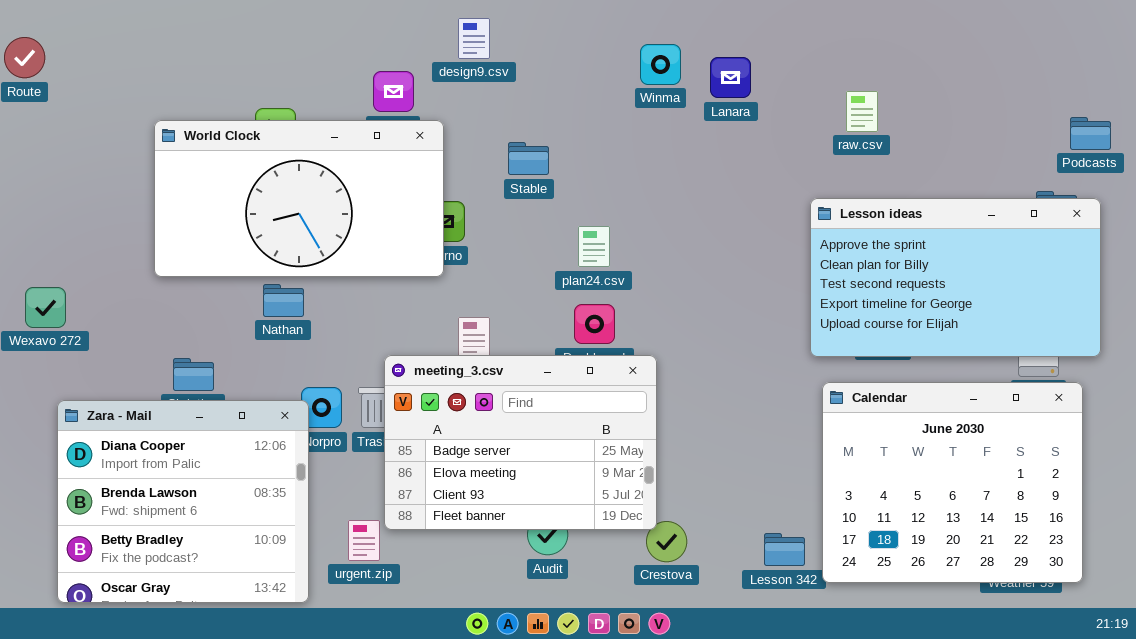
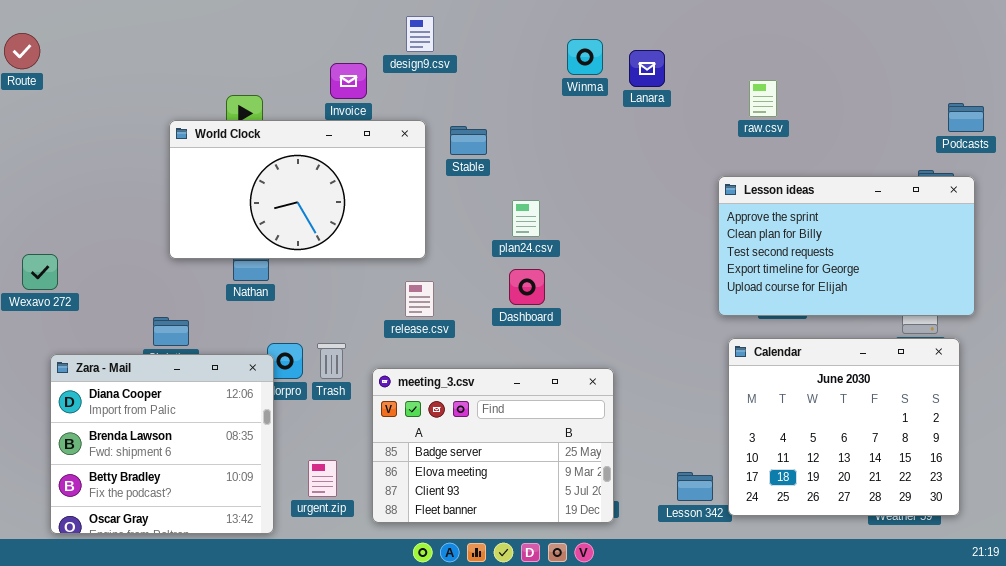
World Clock: [154,120,444,277] -> [169,120,426,259], moved
meeting_3.csv: [384,355,657,530] -> [372,368,614,523], moved

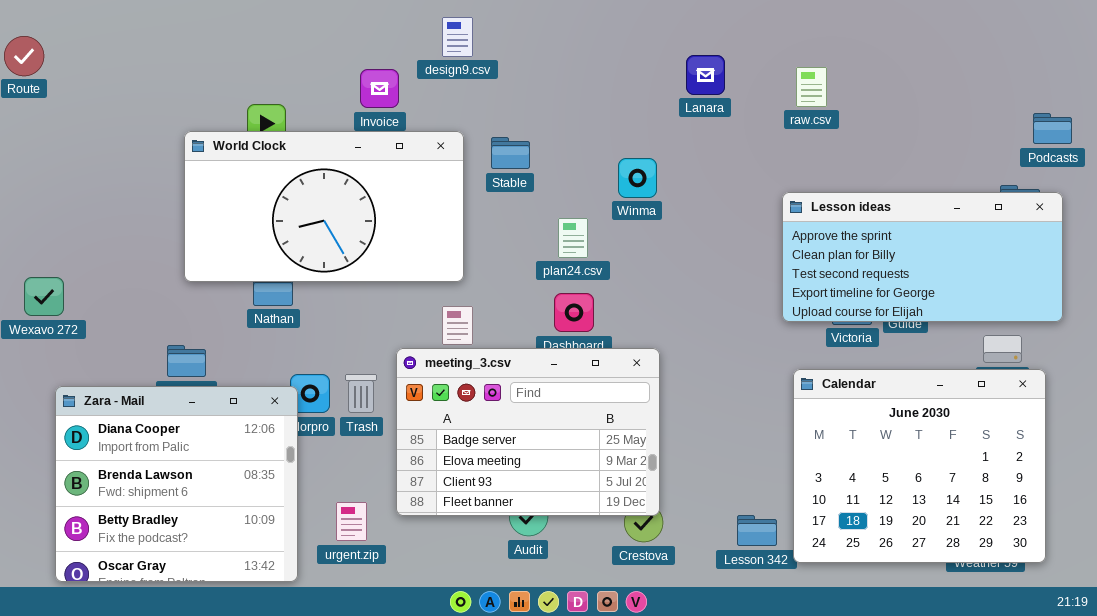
Winma: [567,39,603,75] -> [618,158,657,198], moved
raw.csv: [749,80,777,117] -> [796,67,827,107], moved
Lesson ideas: [718,176,975,316] -> [782,192,1063,322], resized
meeting_3.csv: [372,368,614,523] -> [396,348,660,516], moved

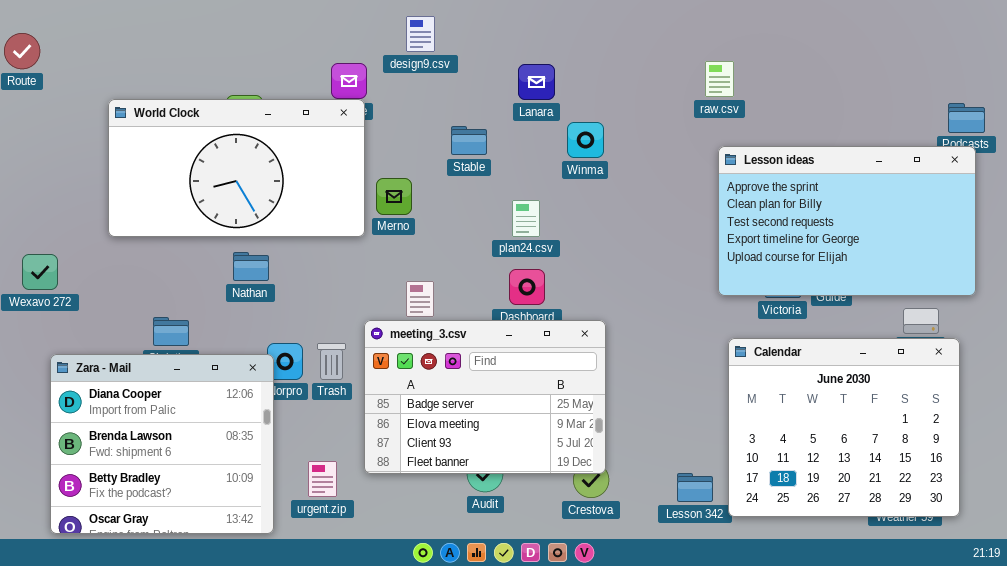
Lanara: [686,55,725,95] -> [518,64,555,100], moved
raw.csv: [796,67,827,107] -> [705,61,734,97], moved
World Clock: [184,131,464,282] -> [108,99,365,237], moved
Winma: [618,158,657,198] -> [567,122,604,158], moved
Lesson ideas: [782,192,1063,322] -> [718,146,976,296], resized

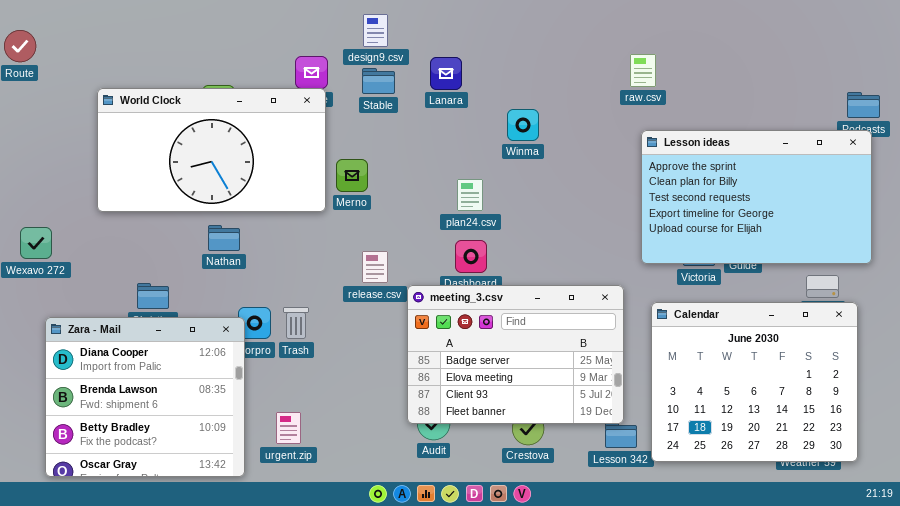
Lanara: [518,64,555,100] -> [430,57,462,90], moved
Stable: [451,126,487,155] -> [362,68,395,94], moved
meeting_3.csv: [364,320,606,474] -> [407,285,624,424], moved

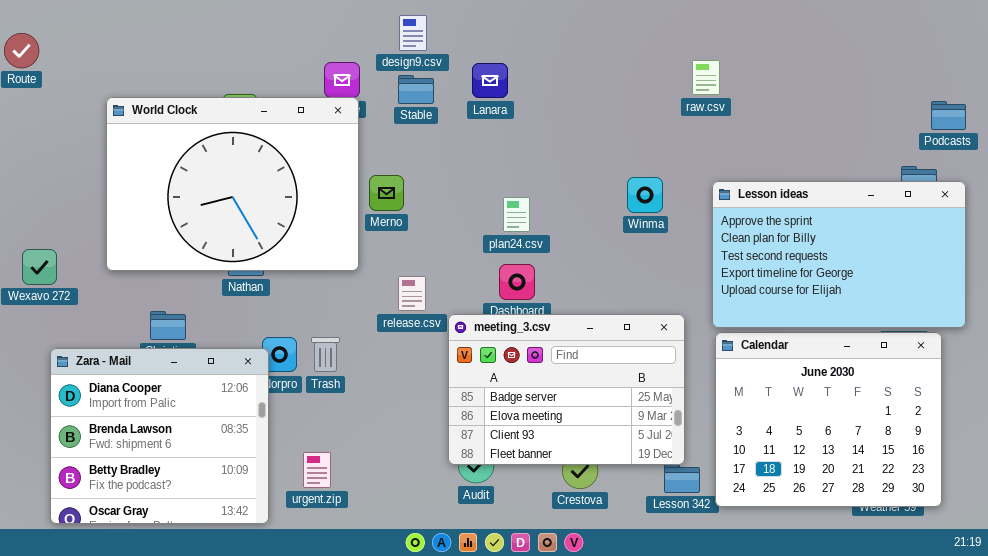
World Clock: [97,88,326,212] -> [106,97,359,271], resized
Winma: [507,109,539,141] -> [627,177,663,213], moved
Lesson ideas: [641,130,872,264] -> [712,181,966,328], moved

